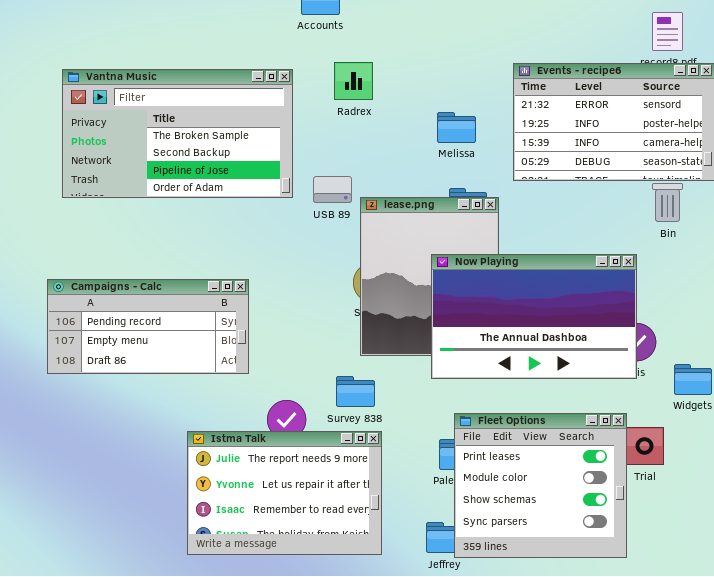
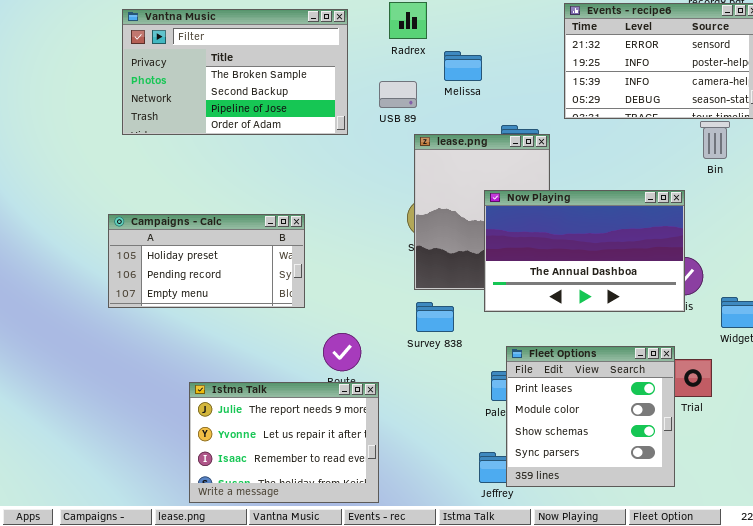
Melissa: [437,112,476,143] -> [444,51,482,81], moved
USB 89: [313,176,352,203] -> [379,81,417,108], moved
Campaigns - Calc: [47,279,249,374] -> [108,214,305,308], scrolled up 1 row
Survey 838: [336,376,375,407] -> [416,302,454,332], moved
Istma Talk: [187,431,382,555] -> [189,382,379,503], moved

